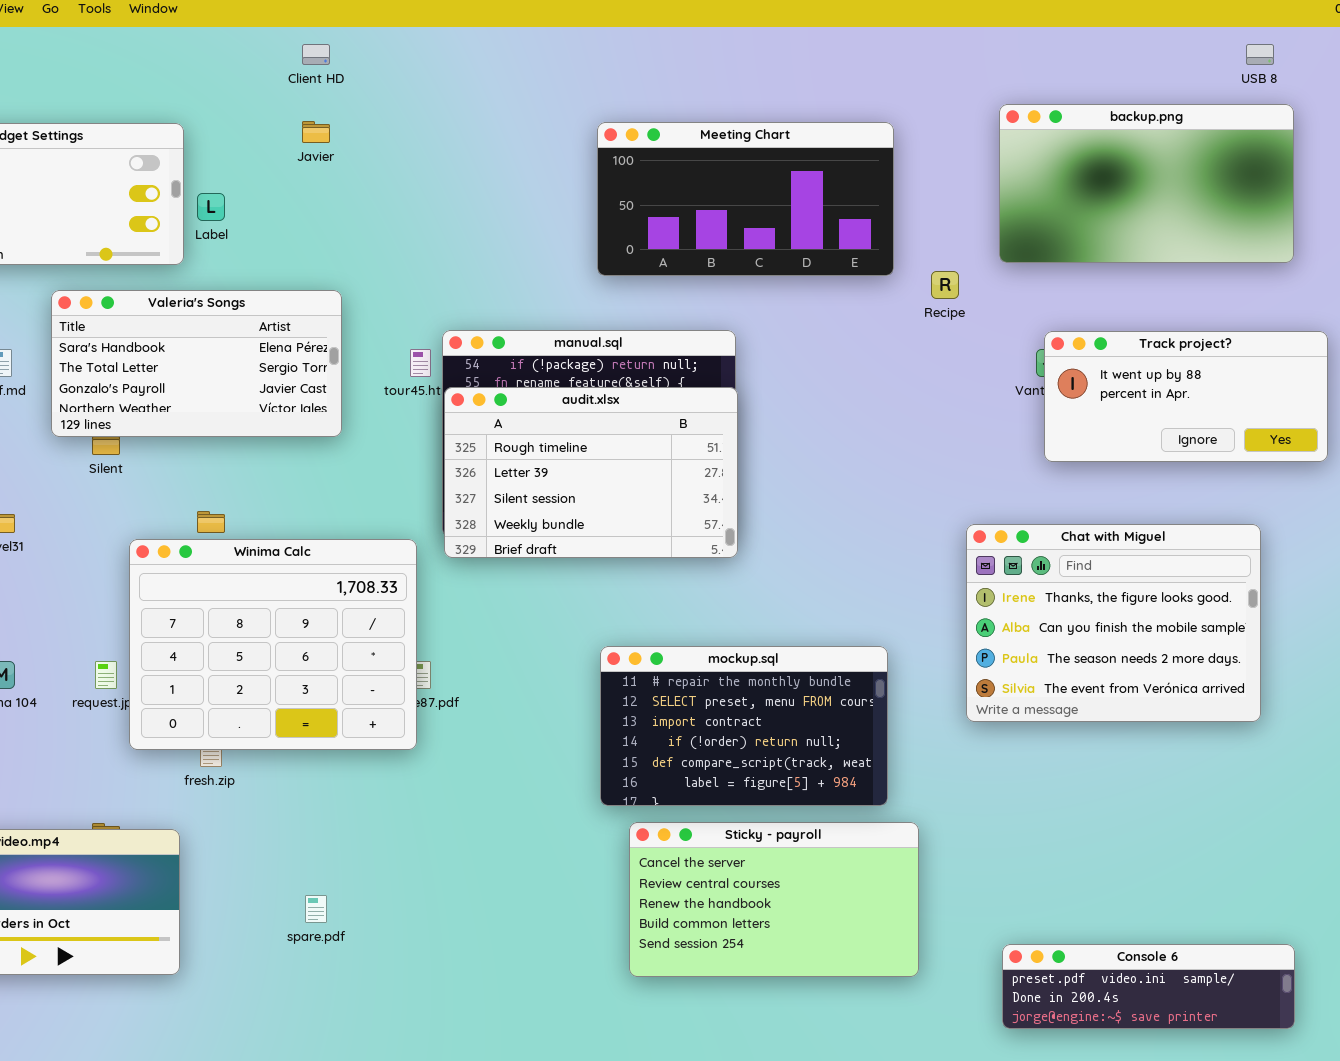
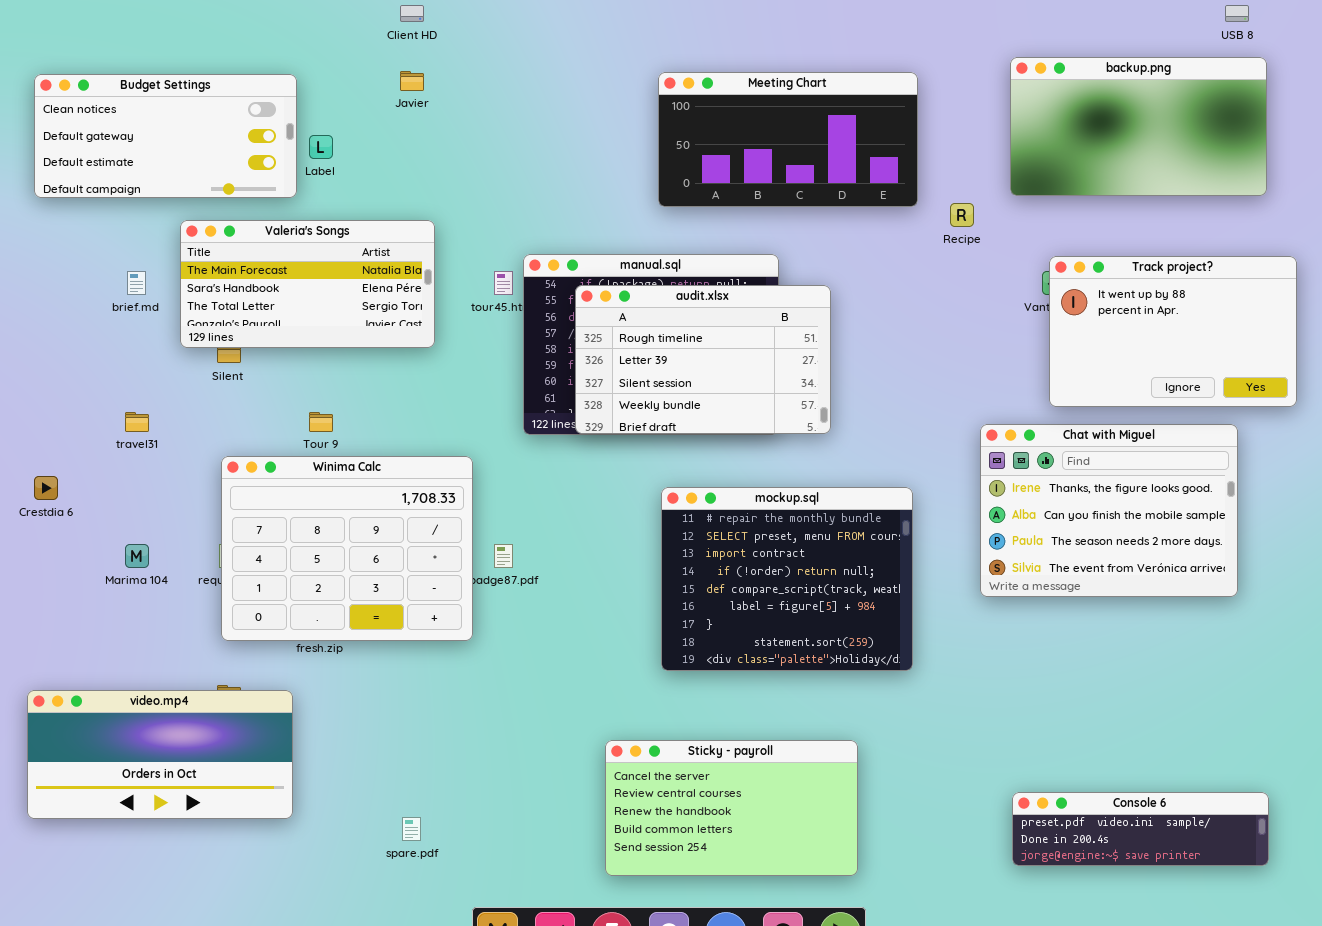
Valeria's Songs: [51,290,342,437] -> [180,220,435,348], scrolled up 1 row
Track project?: [1044,331,1328,462] -> [1049,256,1297,407], resized
audit.xlsx: [444,387,738,558] -> [575,285,831,434], moved
Winima Calc: [129,539,417,750] -> [221,456,473,641], moved
mockup.sql: [600,646,888,806] -> [661,487,913,671], resized
Sticky - payroll: [629,822,919,977] -> [605,740,858,876], moved
spare.pdf: [305,895,327,923] -> [402,817,421,841], moved

